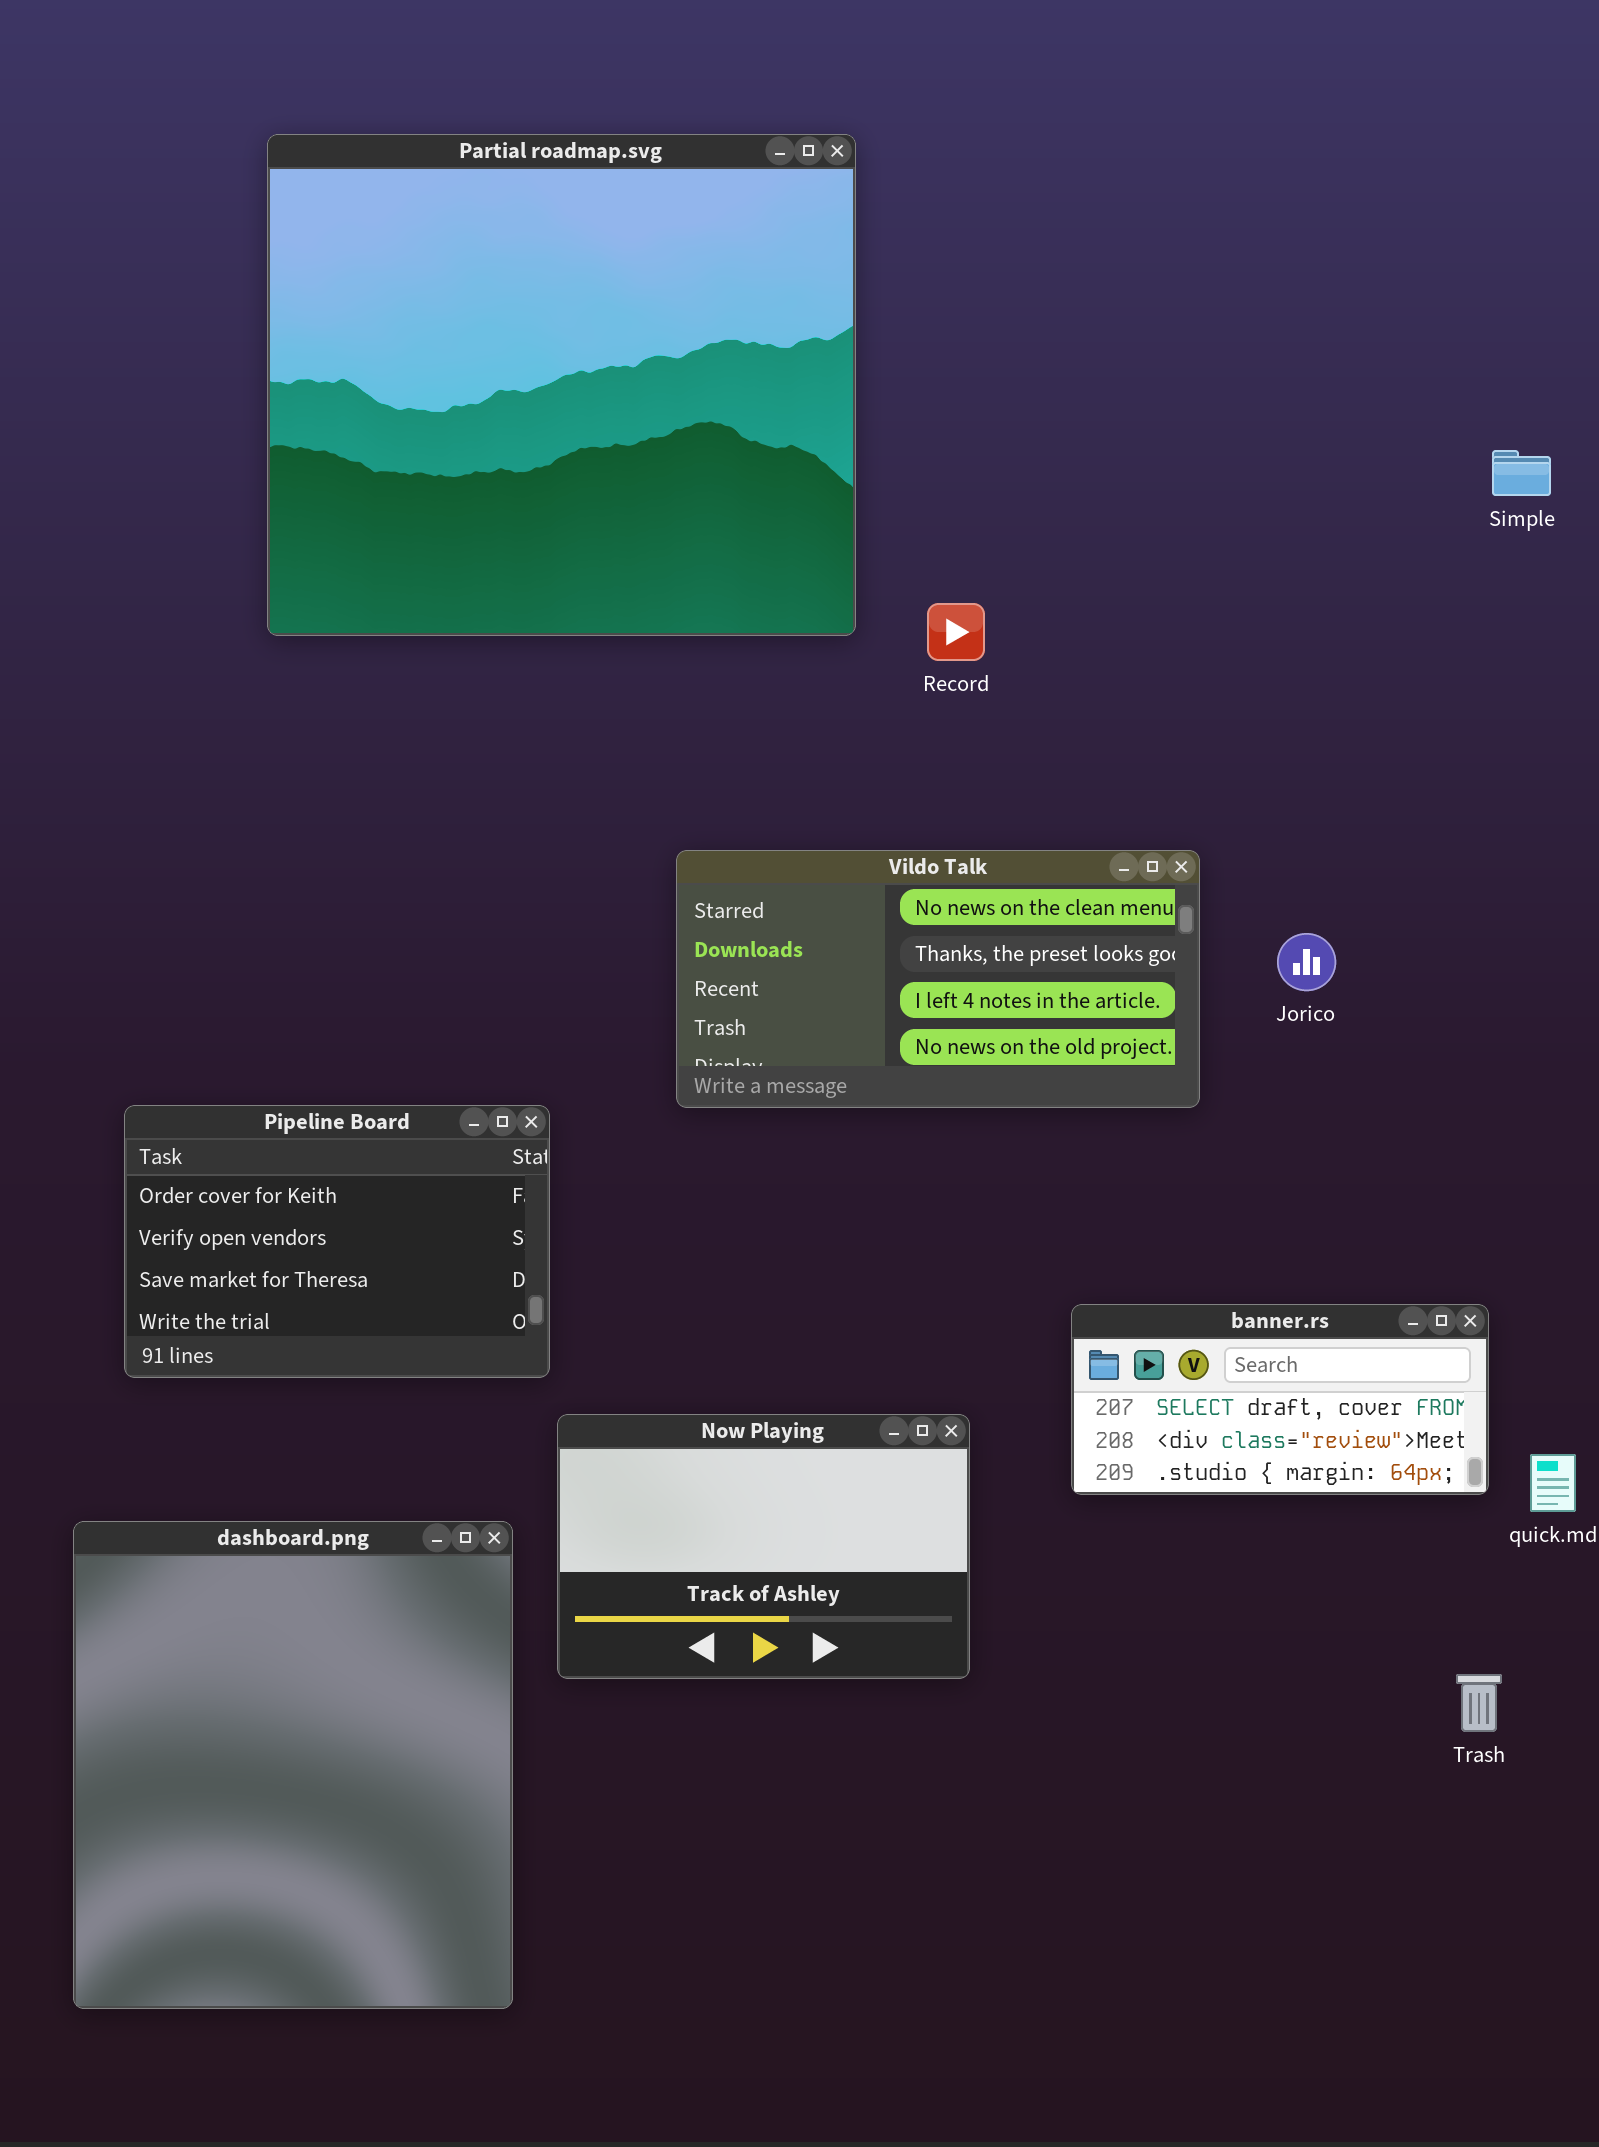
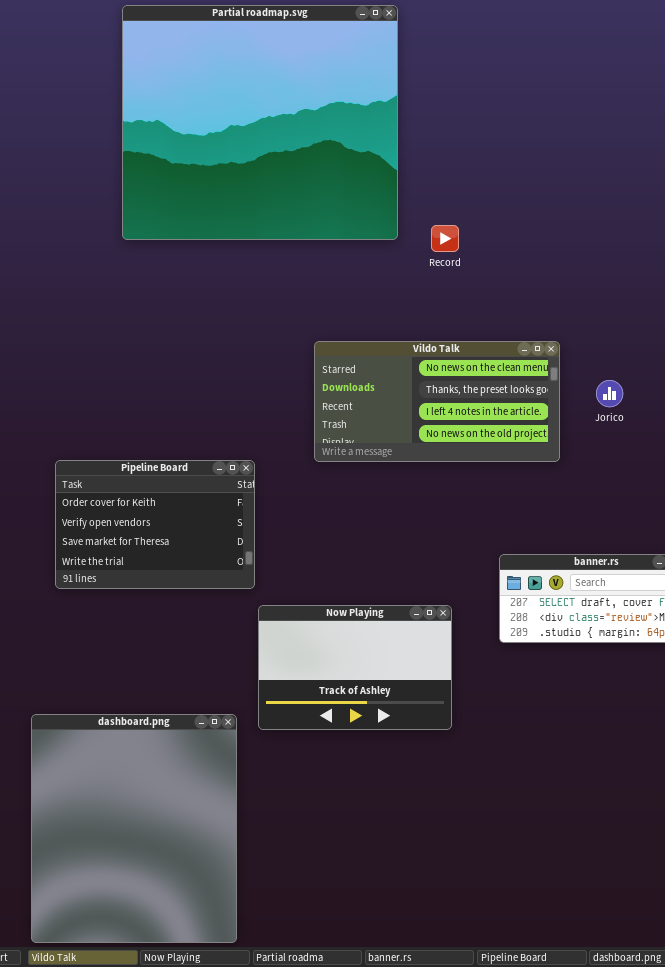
dashboard.png: [73,1521,513,2009] -> [31,714,237,943], moved

